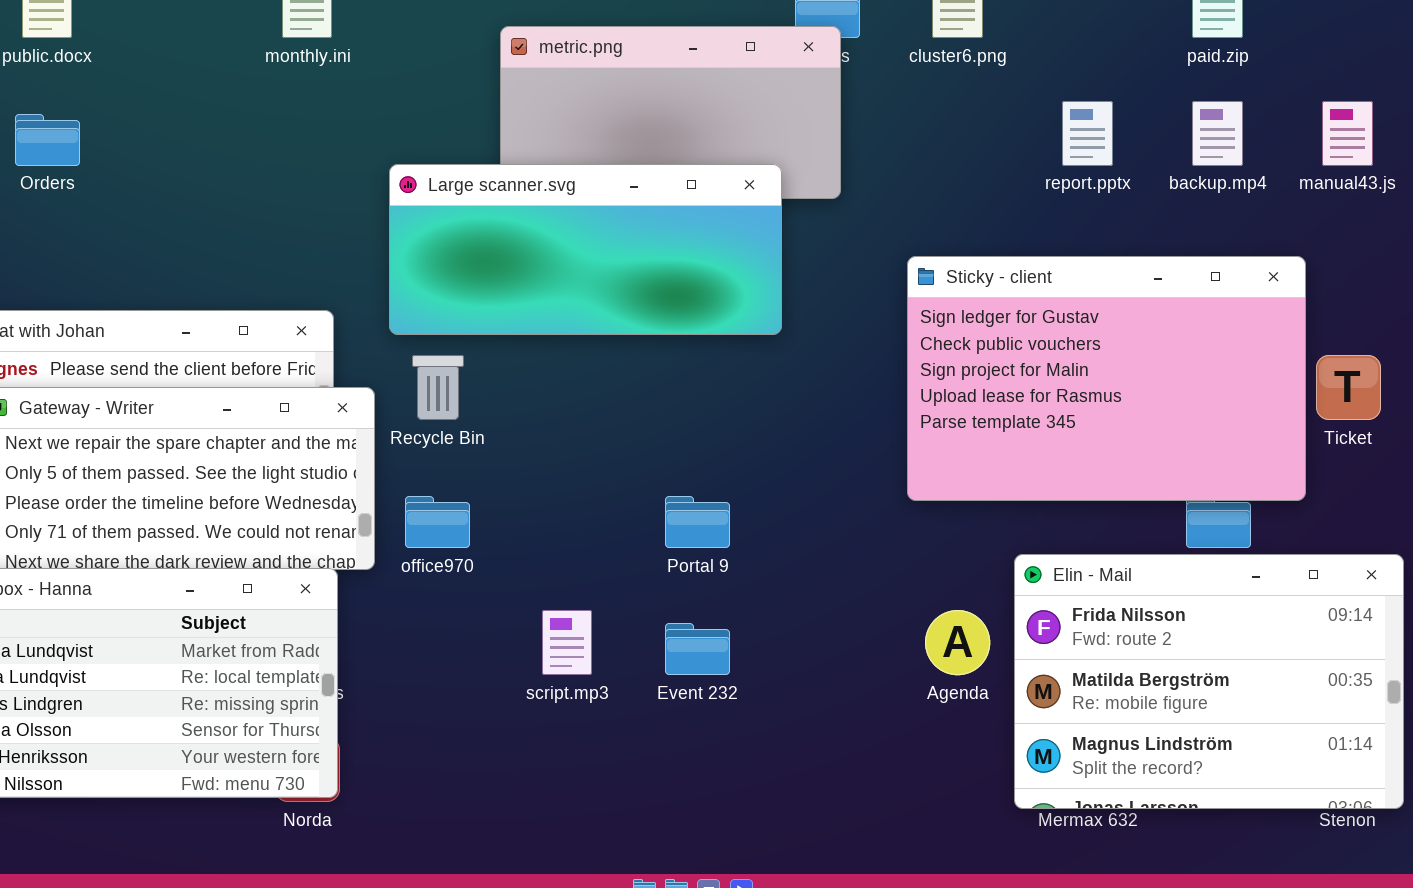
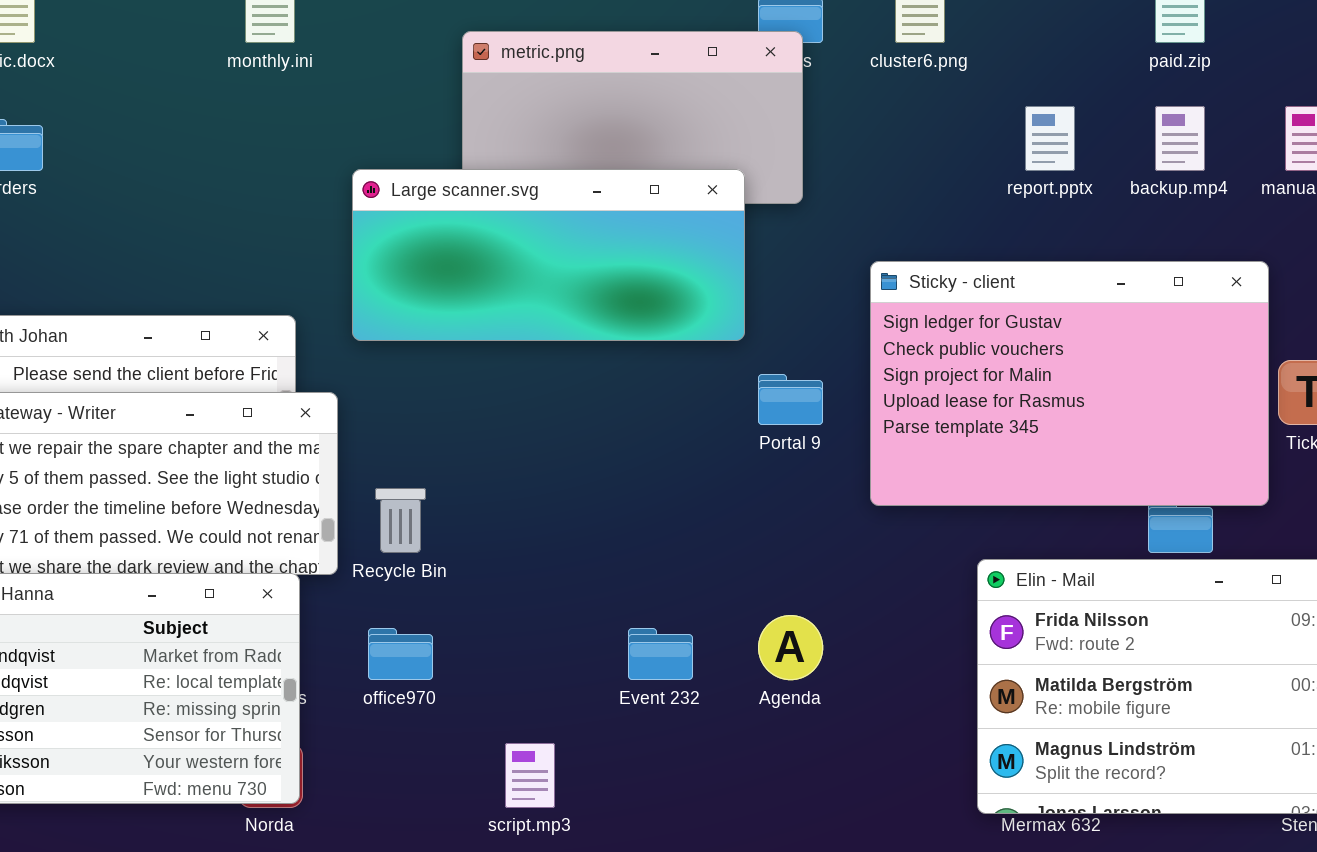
Recycle Bin: [412,355,464,420] -> [375,488,426,553], moved
office970: [405,496,470,548] -> [368,628,433,680], moved
Portal 9: [665,496,730,548] -> [758,374,823,425], moved
script.mp3: [542,610,592,675] -> [505,743,555,808], moved
Agenda: [925,610,990,675] -> [758,615,823,680], moved

